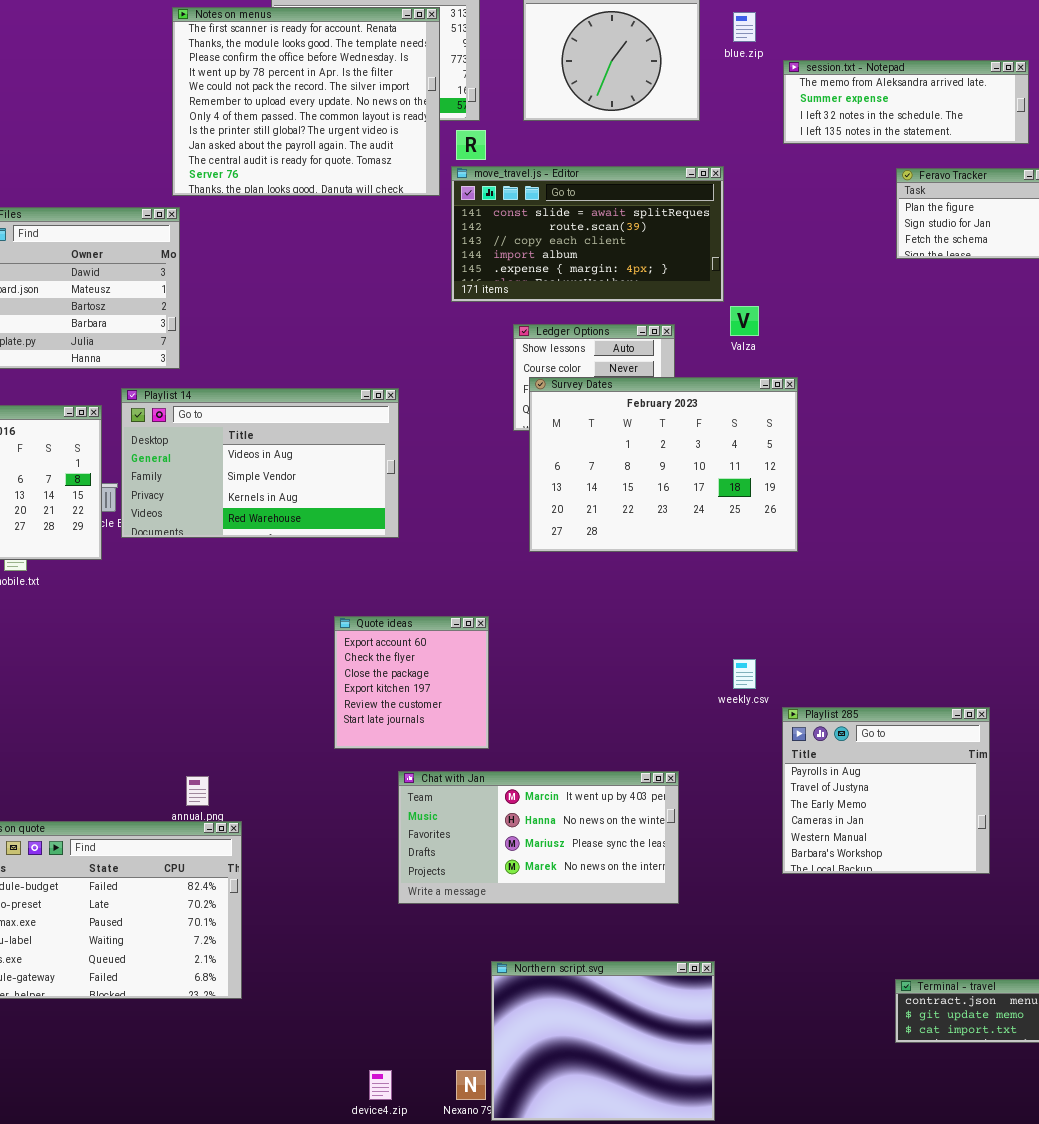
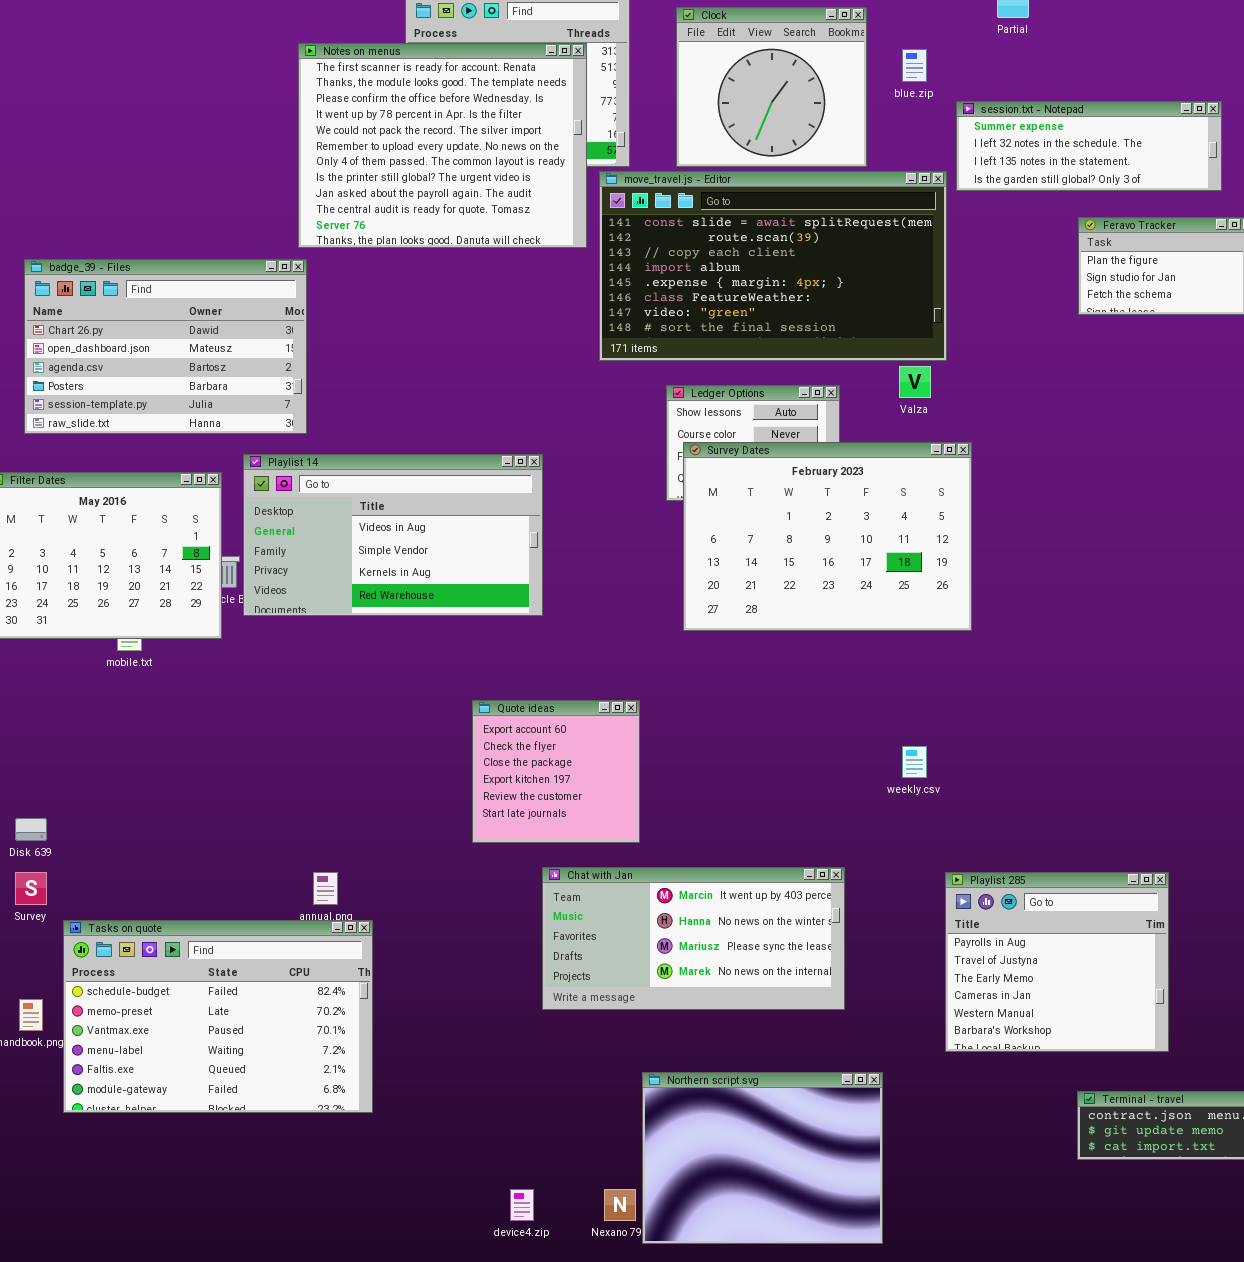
session.txt - Notepad: [783,60,1029,144] -> [956,101,1222,191], scrolled down 1 row
move_travel.js - Editor: [451,166,724,302] -> [599,171,947,361], resized
Playlist 285: [782,707,990,874] -> [945,872,1169,1052], moved

